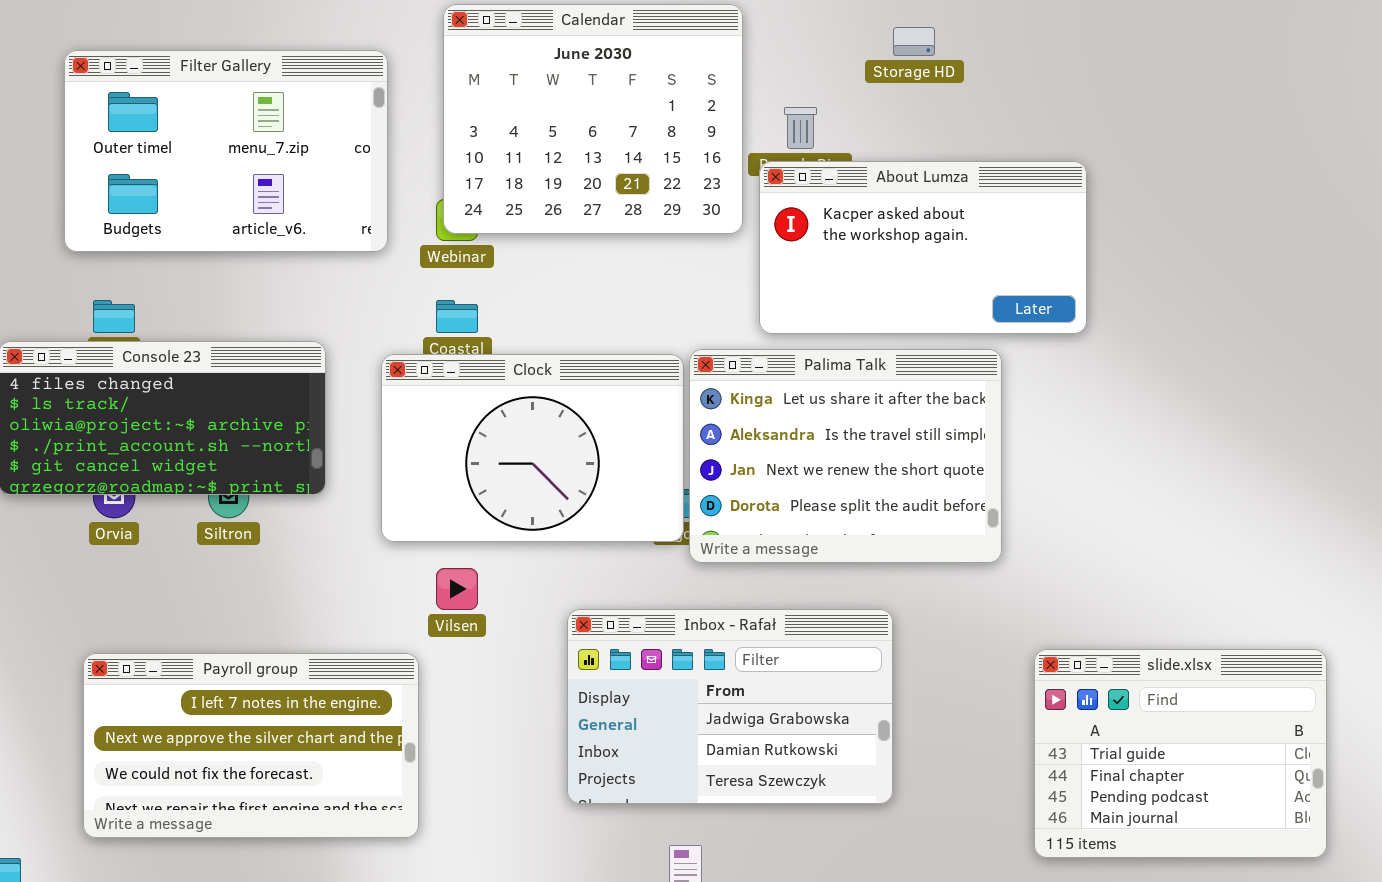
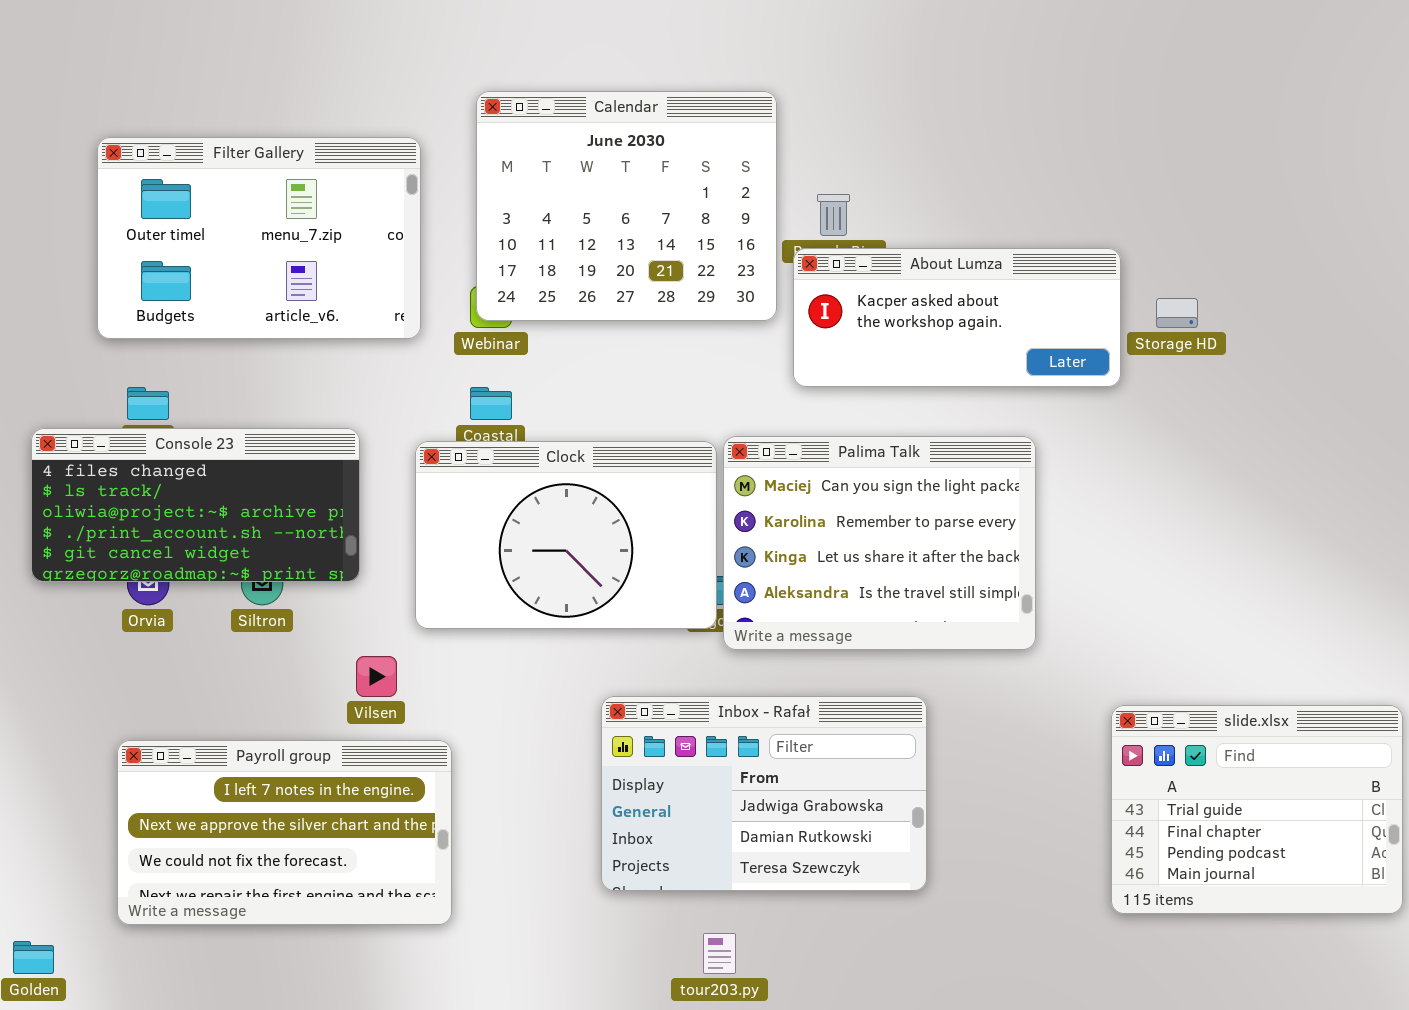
Storage HD: [893,27,935,56] -> [1156,298,1198,328], moved
About Lumza: [759,161,1087,334] -> [793,248,1121,387], resized
Palima Talk: [689,349,1002,563] -> [723,436,1036,650], scrolled up 2 rows
Vilsen: [436,568,478,610] -> [356,656,397,697], moved
slide.xlsx: [1034,649,1327,858] -> [1111,705,1403,914], moved

